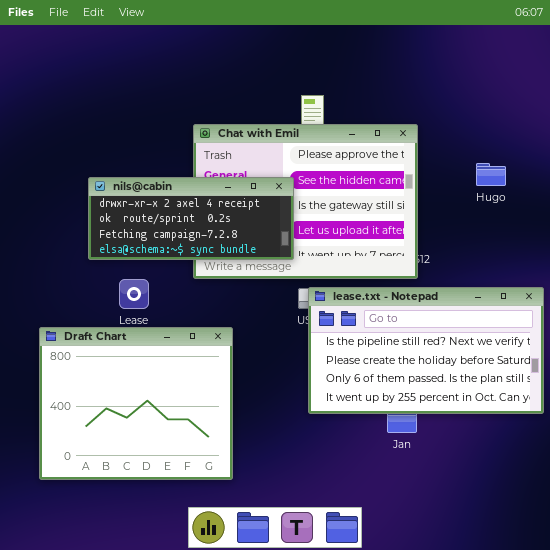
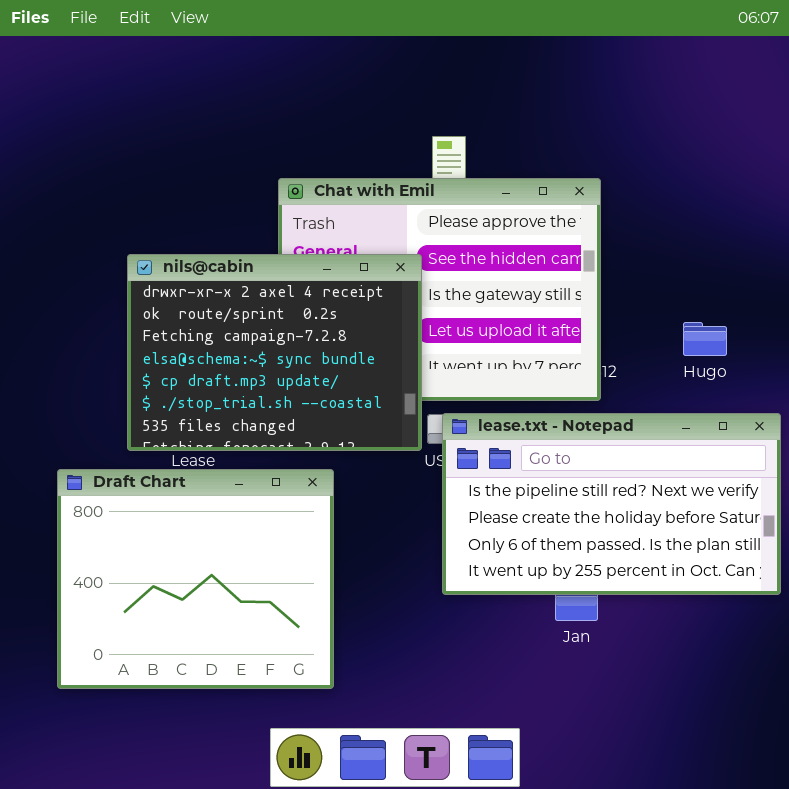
Hugo: [476,163,506,186] -> [683,322,727,356], moved
nils@cabin: [88,177,294,260] -> [127,254,422,451], resized

